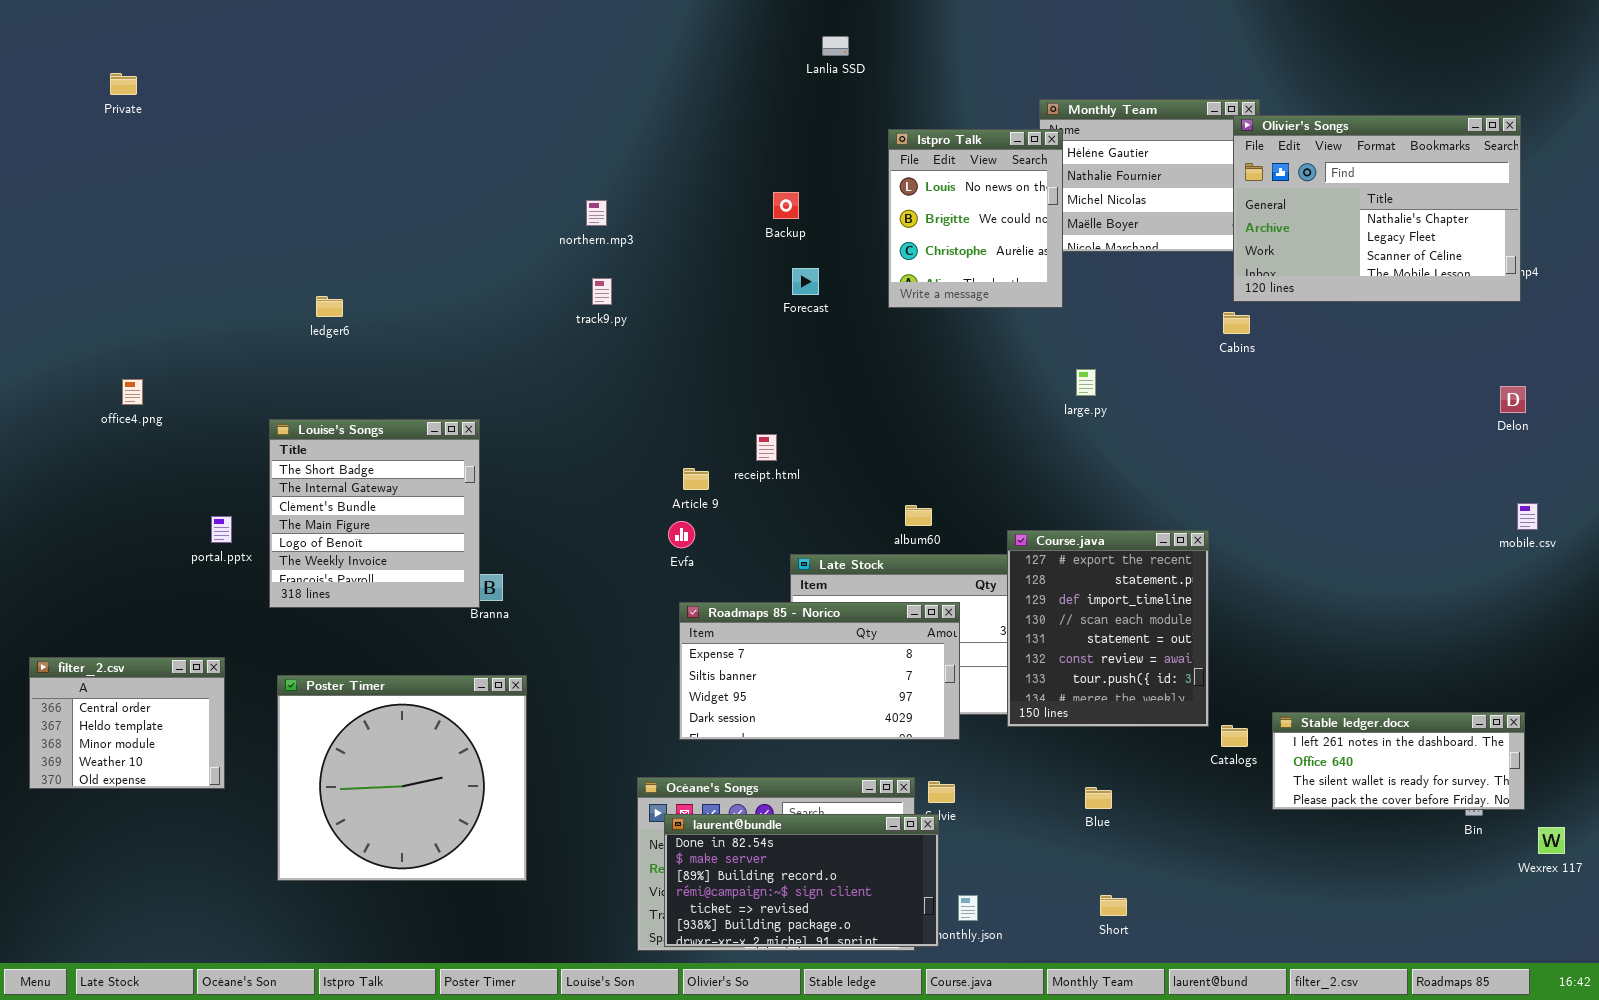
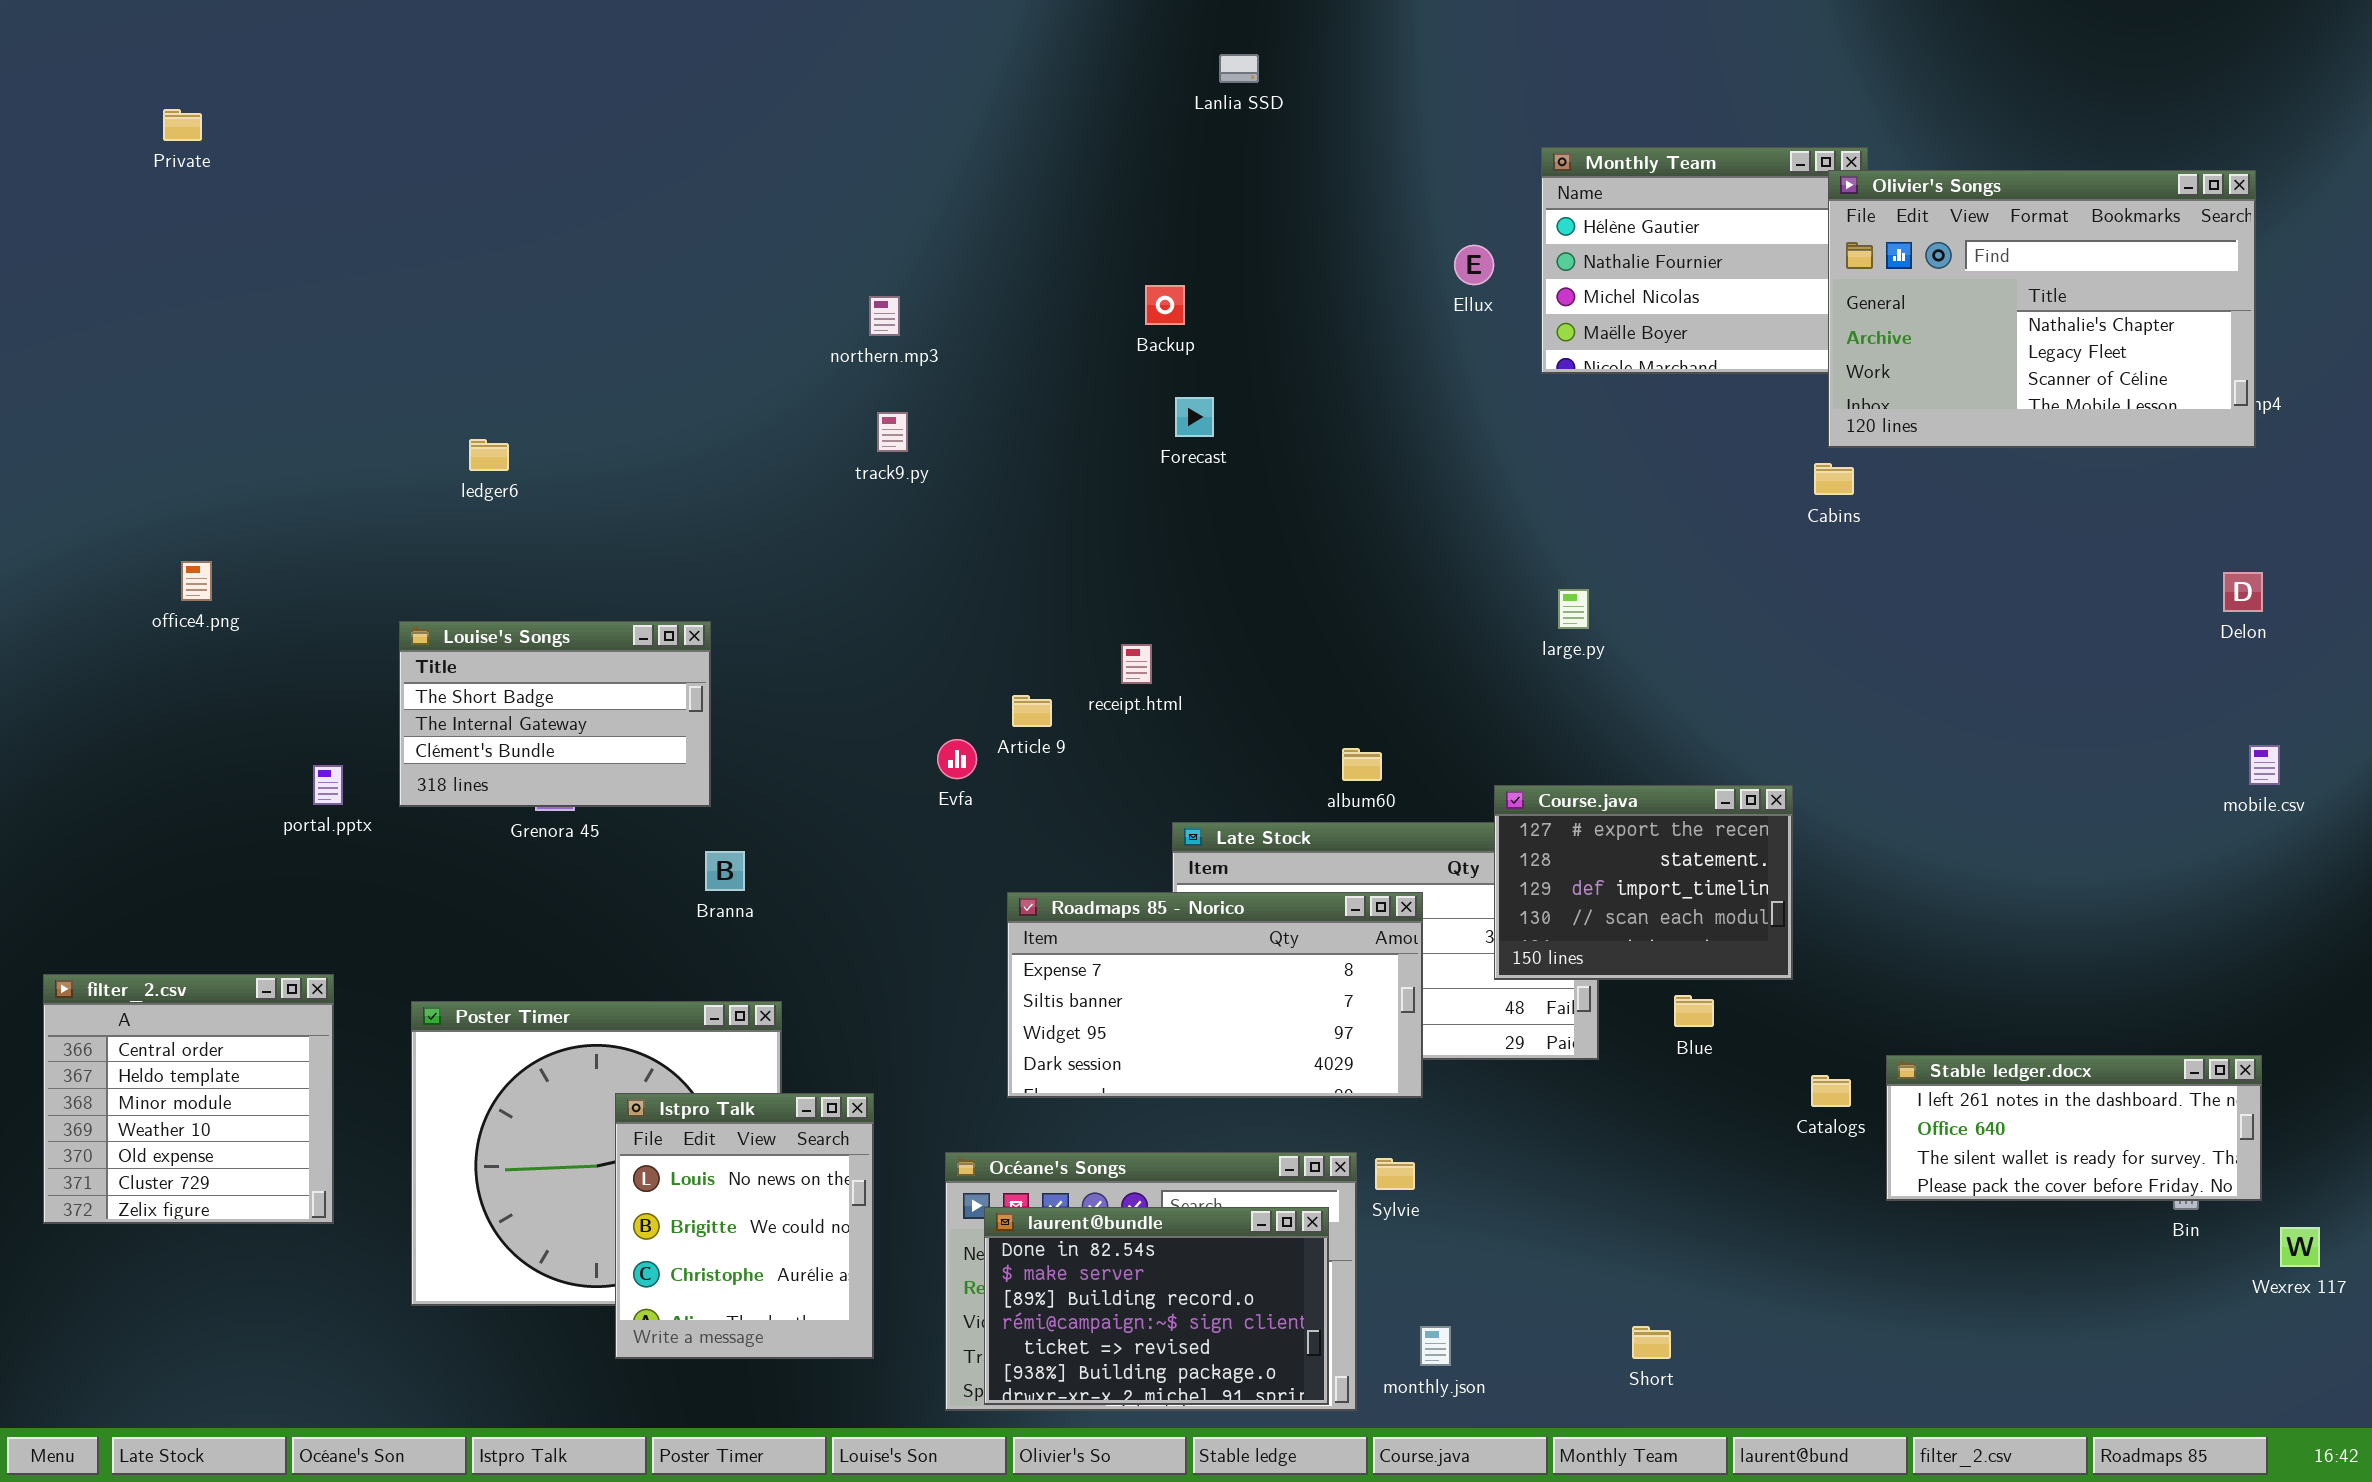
Istpro Talk: [888,129,1063,308] -> [615,1093,874,1359], moved
large.py: [1076,369,1096,396] -> [1558,589,1589,629], moved
Louise's Songs: [269,419,480,608] -> [399,621,711,807], resized
Evfa: [668,521,695,548] -> [937,739,977,779], moved
Course.java: [1007,530,1209,727] -> [1494,785,1793,980], resized
filter_2.csv: [29,657,225,789] -> [43,974,334,1224], resized
Blue: [1085,787,1112,809] -> [1674,995,1714,1027], moved
laurent@bundle: [664,814,939,947] -> [984,1207,1329,1405], resized

